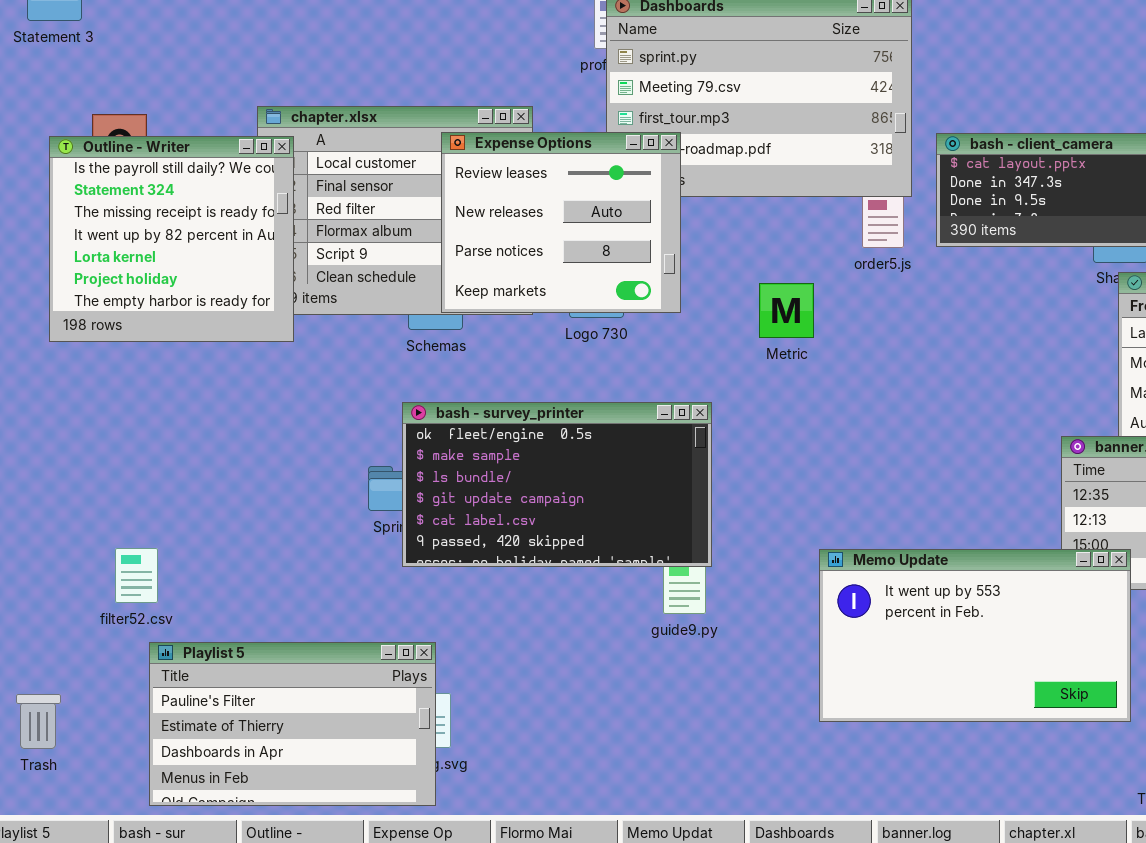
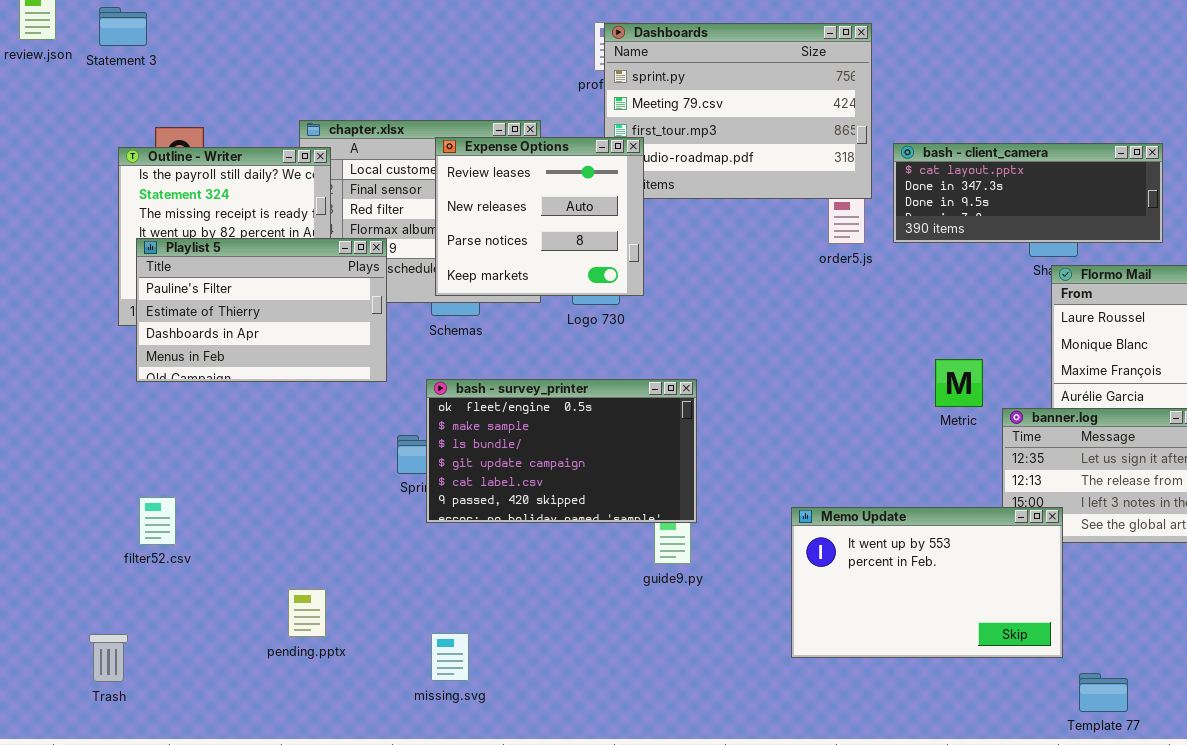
Expense Options: [441,132,681,313] -> [435,137,644,296], moved
Metric: [759,283,814,338] -> [935,359,983,407], moved
filter52.csv: [115,548,158,603] -> [139,497,176,545], moved
Playlist 5: [149,642,436,806] -> [136,238,387,382], moved

